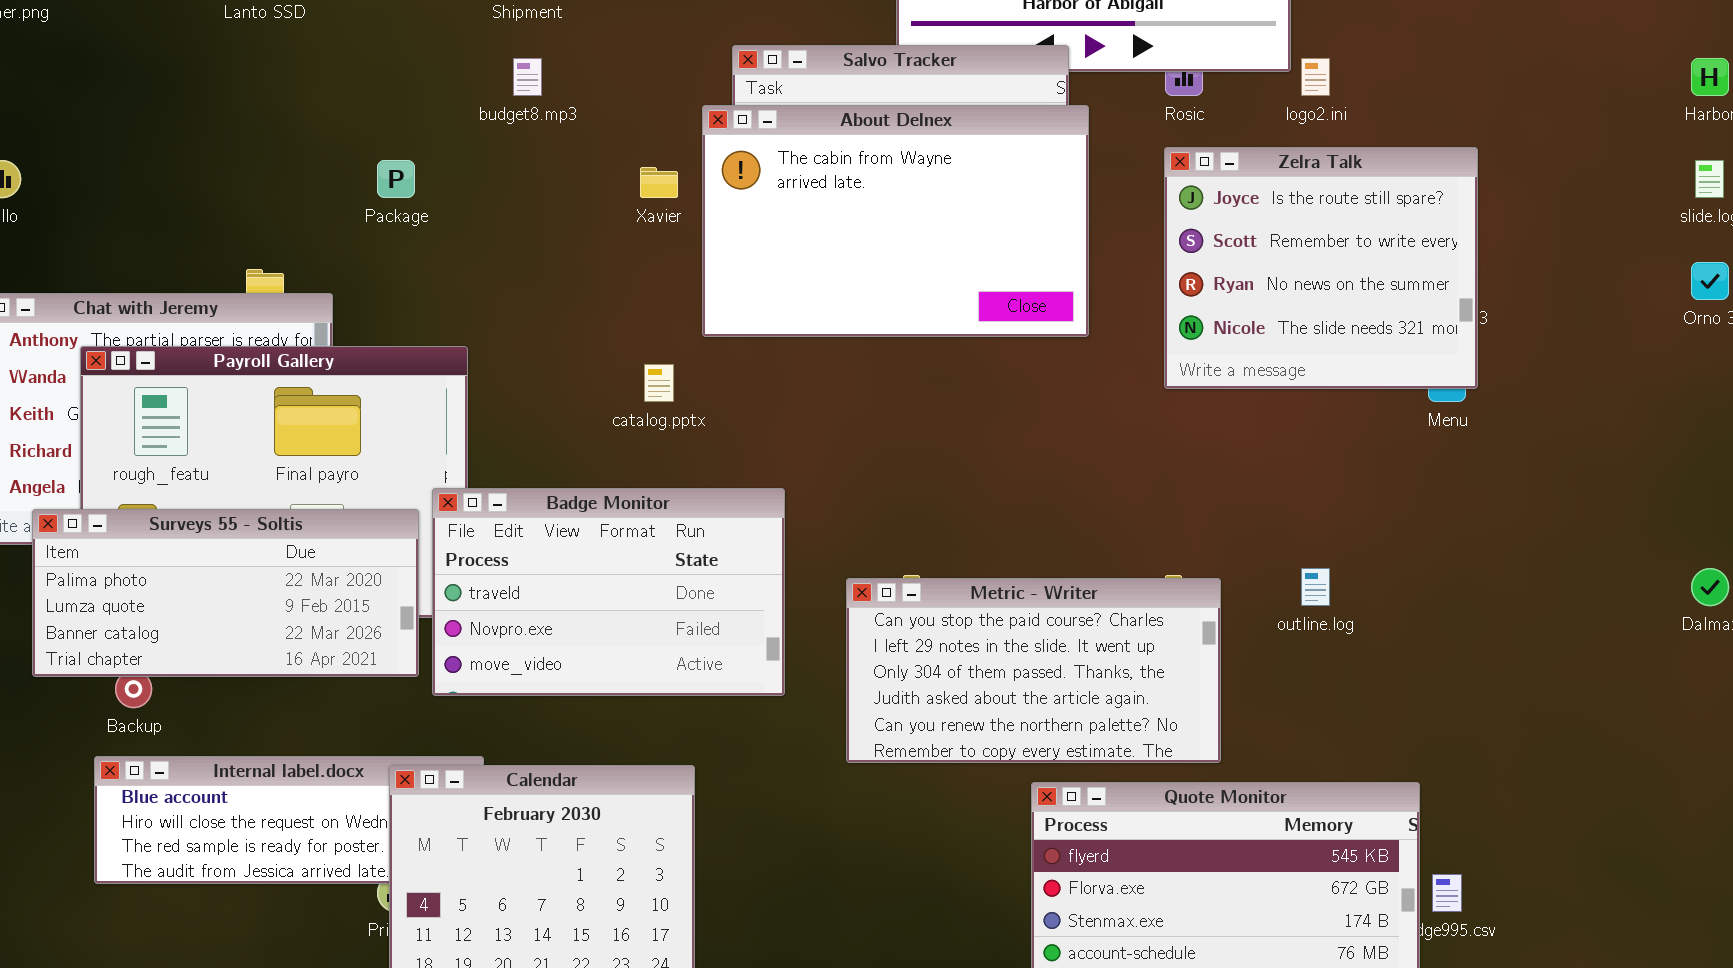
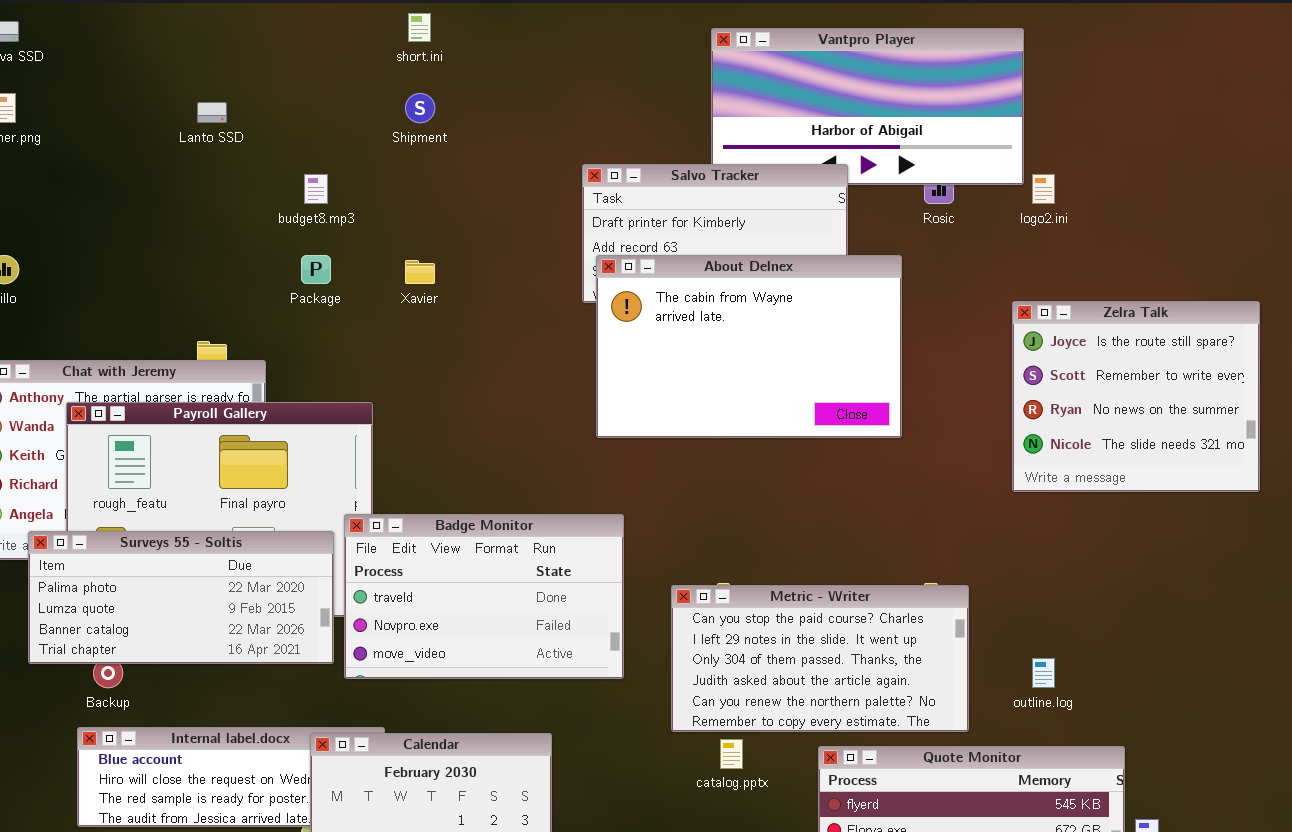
budget8.mp3: [513,58,542,96] -> [304,174,328,204], moved
About Delnex: [702,105,1089,337] -> [596,255,902,438], moved
Zelra Talk: [1164,147,1478,389] -> [1012,301,1260,492], moved
Xavier: [640,167,678,198] -> [405,260,435,284], moved
catalog.pptx: [644,364,674,402] -> [720,739,743,769], moved
outline.log: [1301,568,1330,606] -> [1032,658,1055,688], moved

